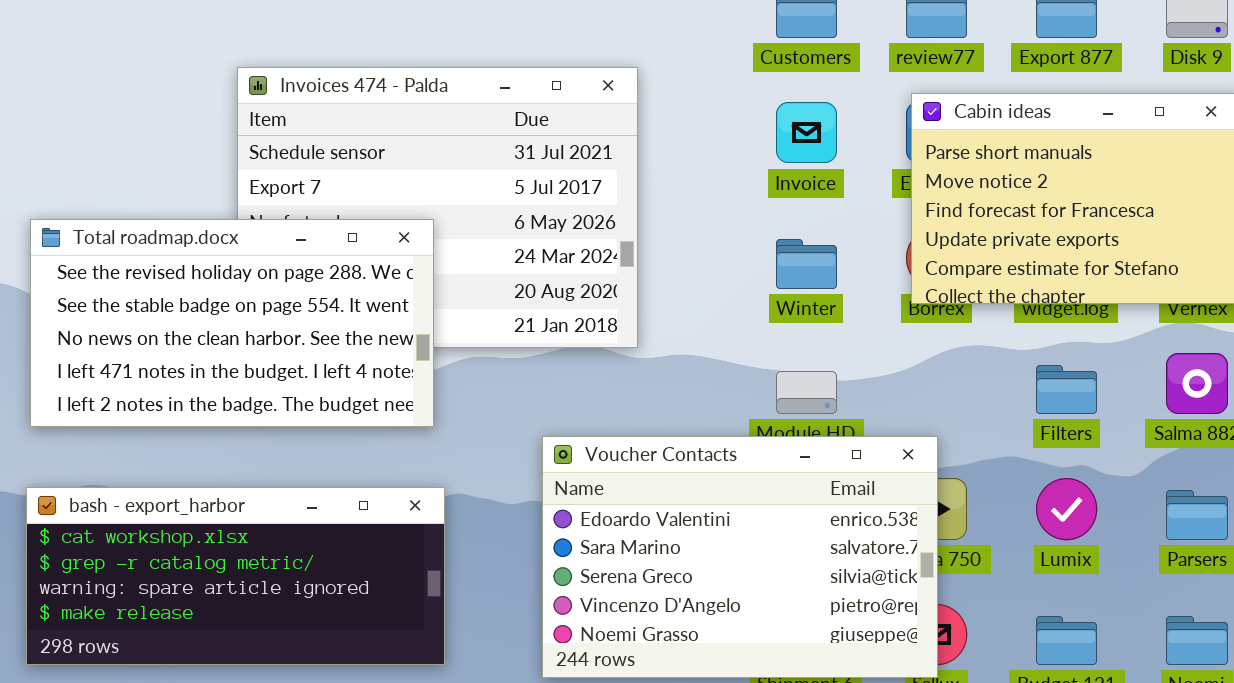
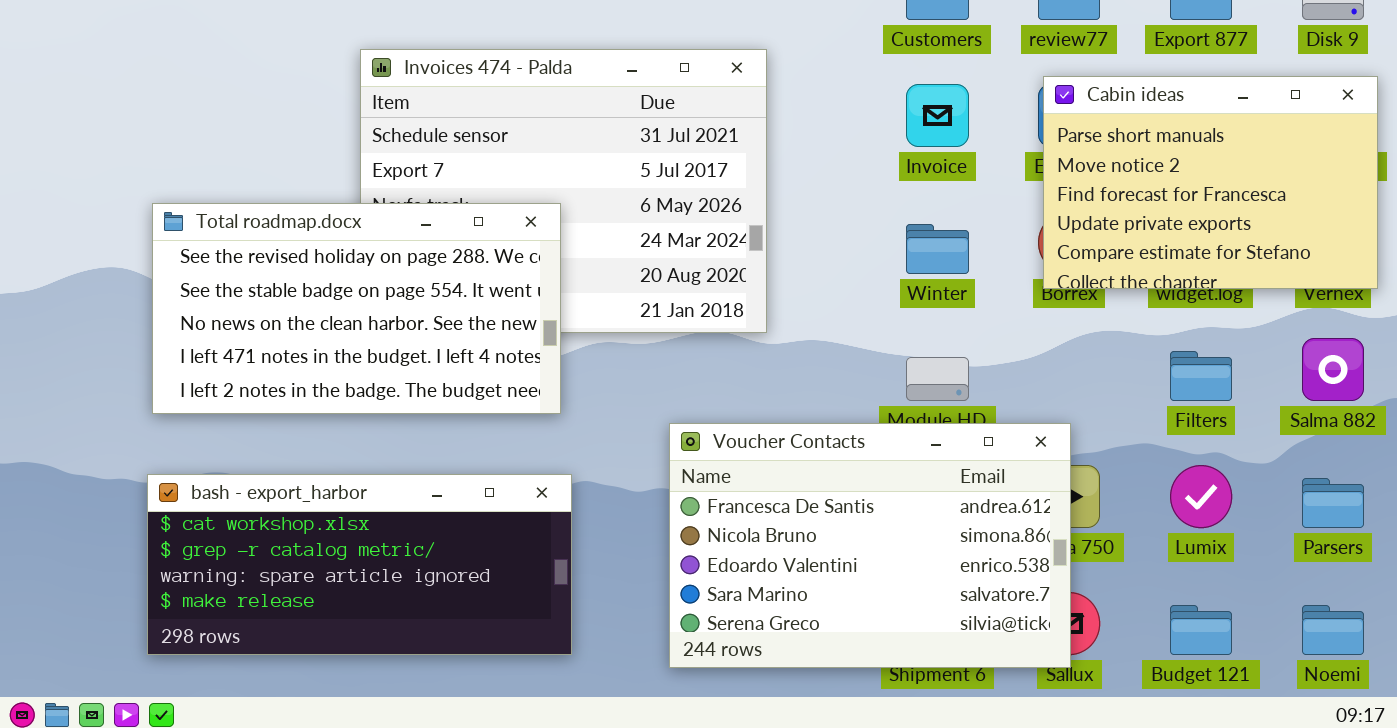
Voucher Contacts: [542,436,938,678] -> [669,423,1071,668], scrolled up 2 rows

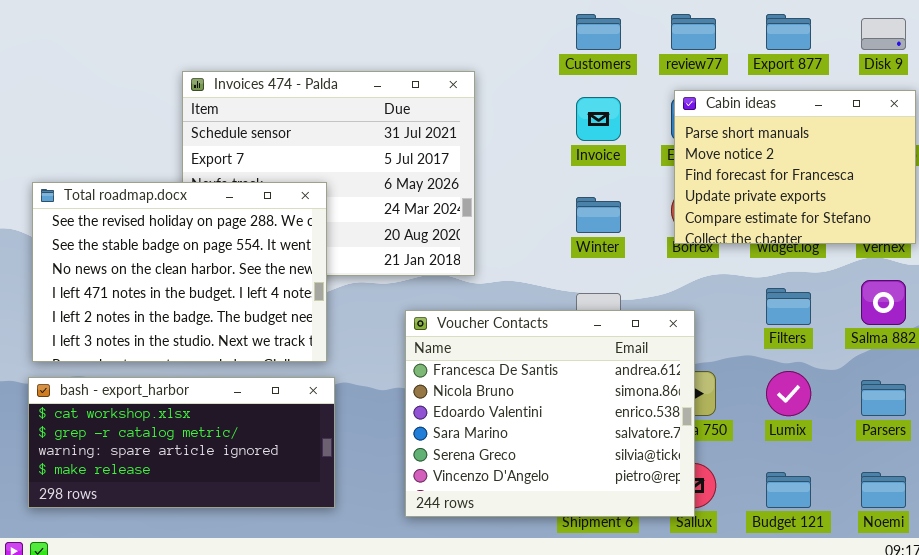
Total roadmap.docx: [152,203,561,414] -> [32,182,327,362], resized
Voucher Contacts: [669,423,1071,668] -> [405,310,695,517], resized

